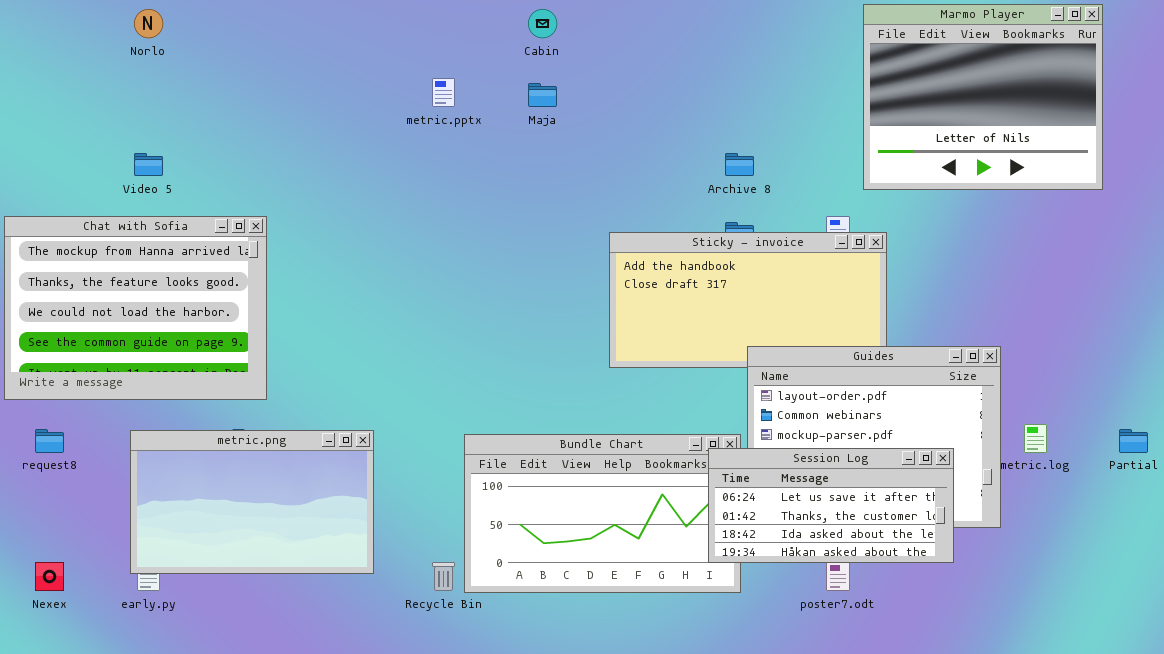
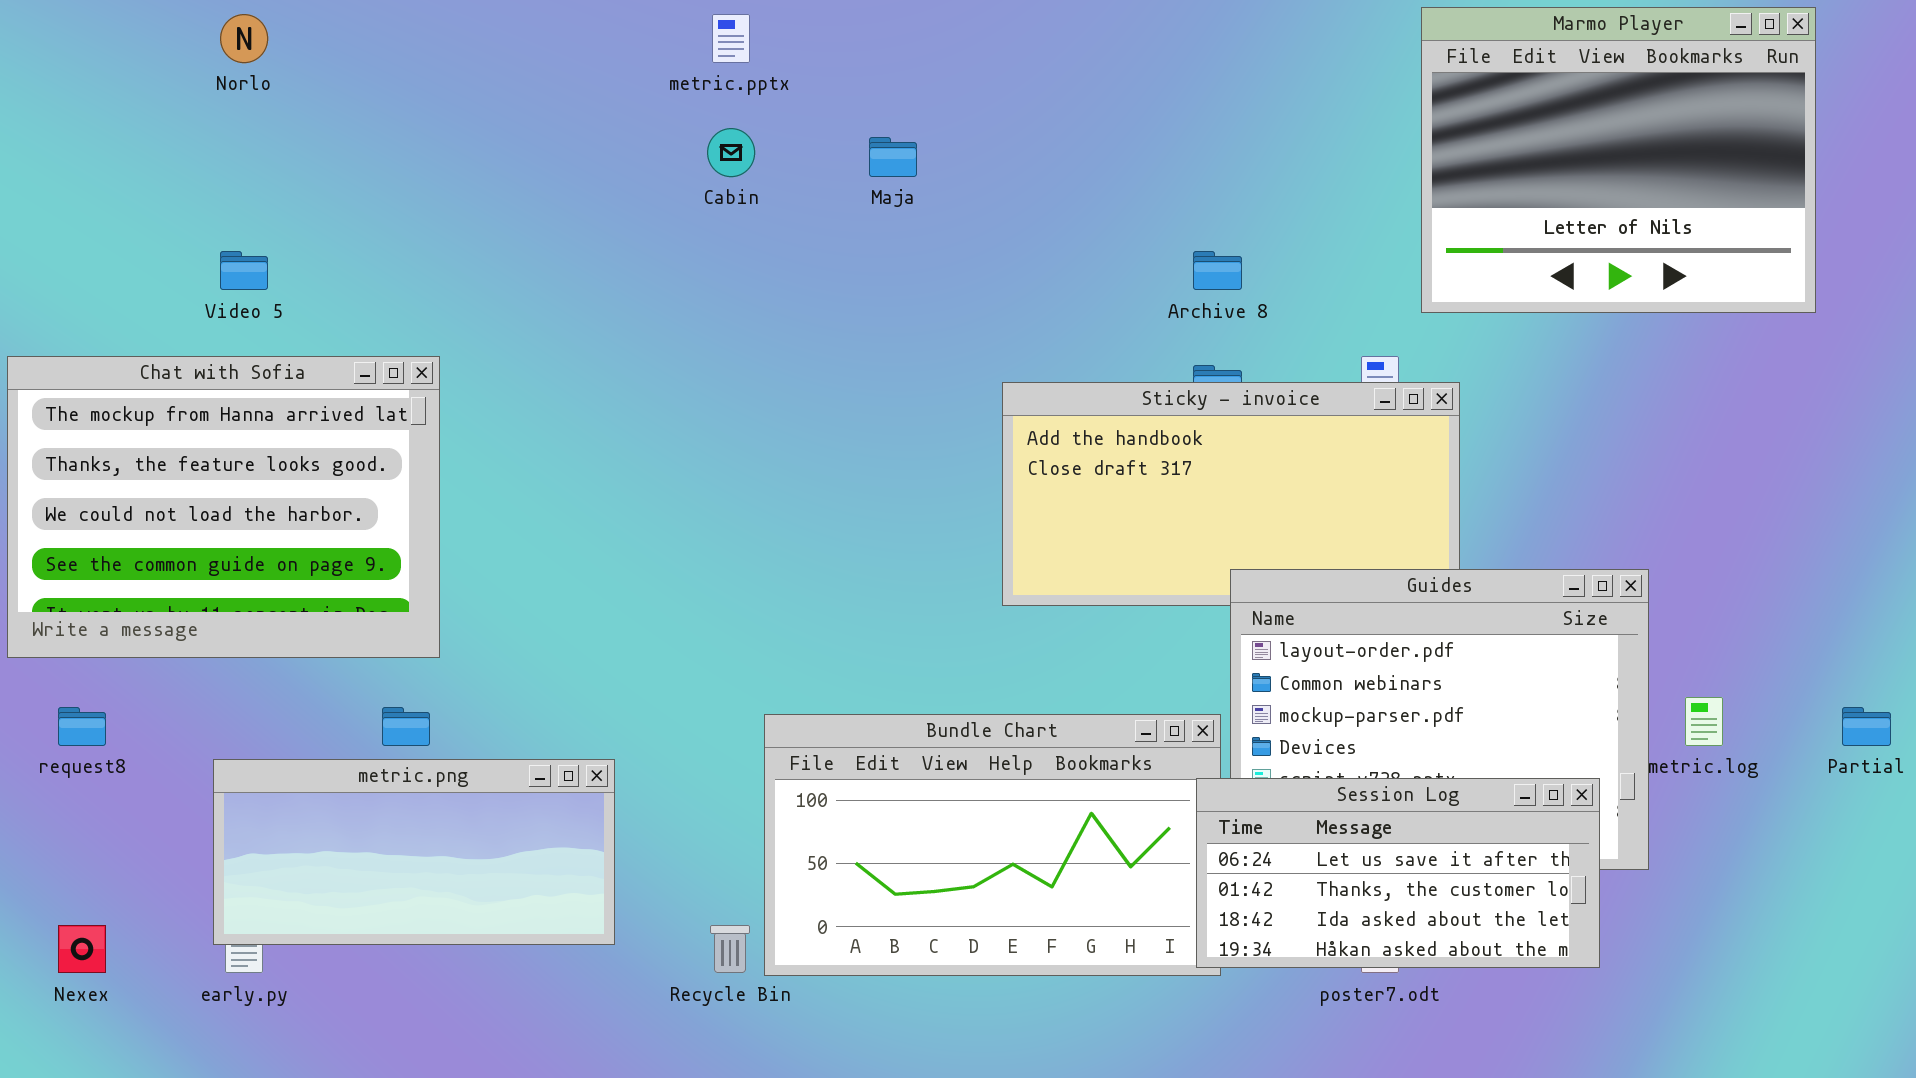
Cabin: [528,9,557,38] -> [707,128,755,177], moved
metric.pptx: [432,78,455,107] -> [712,14,750,63], moved
metric.png: [130,430,374,574] -> [213,759,615,945], resized
Session Log: [708,448,954,563] -> [1196,778,1600,968], moved

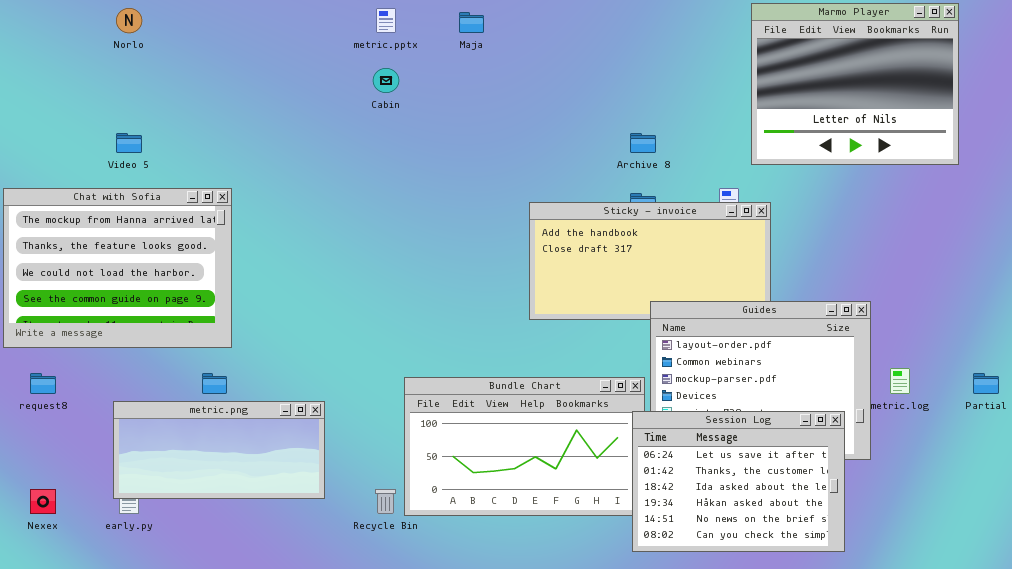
Maja: [869,137,917,177] -> [459,12,484,33], moved
Session Log: [1196,778,1600,968] -> [632,411,845,552], resized

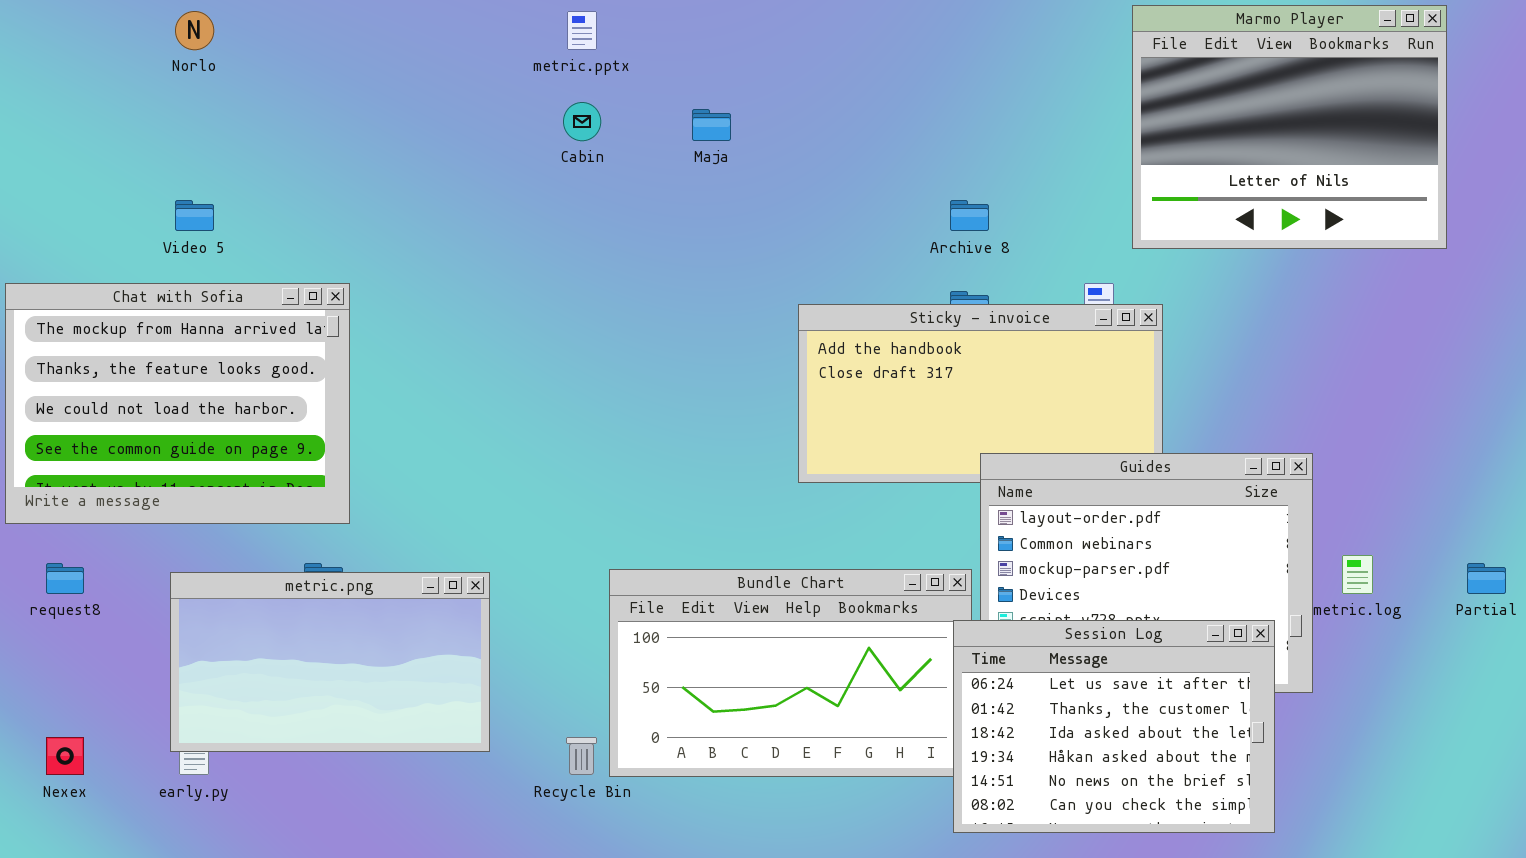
Maja: [459,12,484,33] -> [692,109,731,141], moved
metric.png: [113,401,325,499] -> [170,572,490,752], resized

